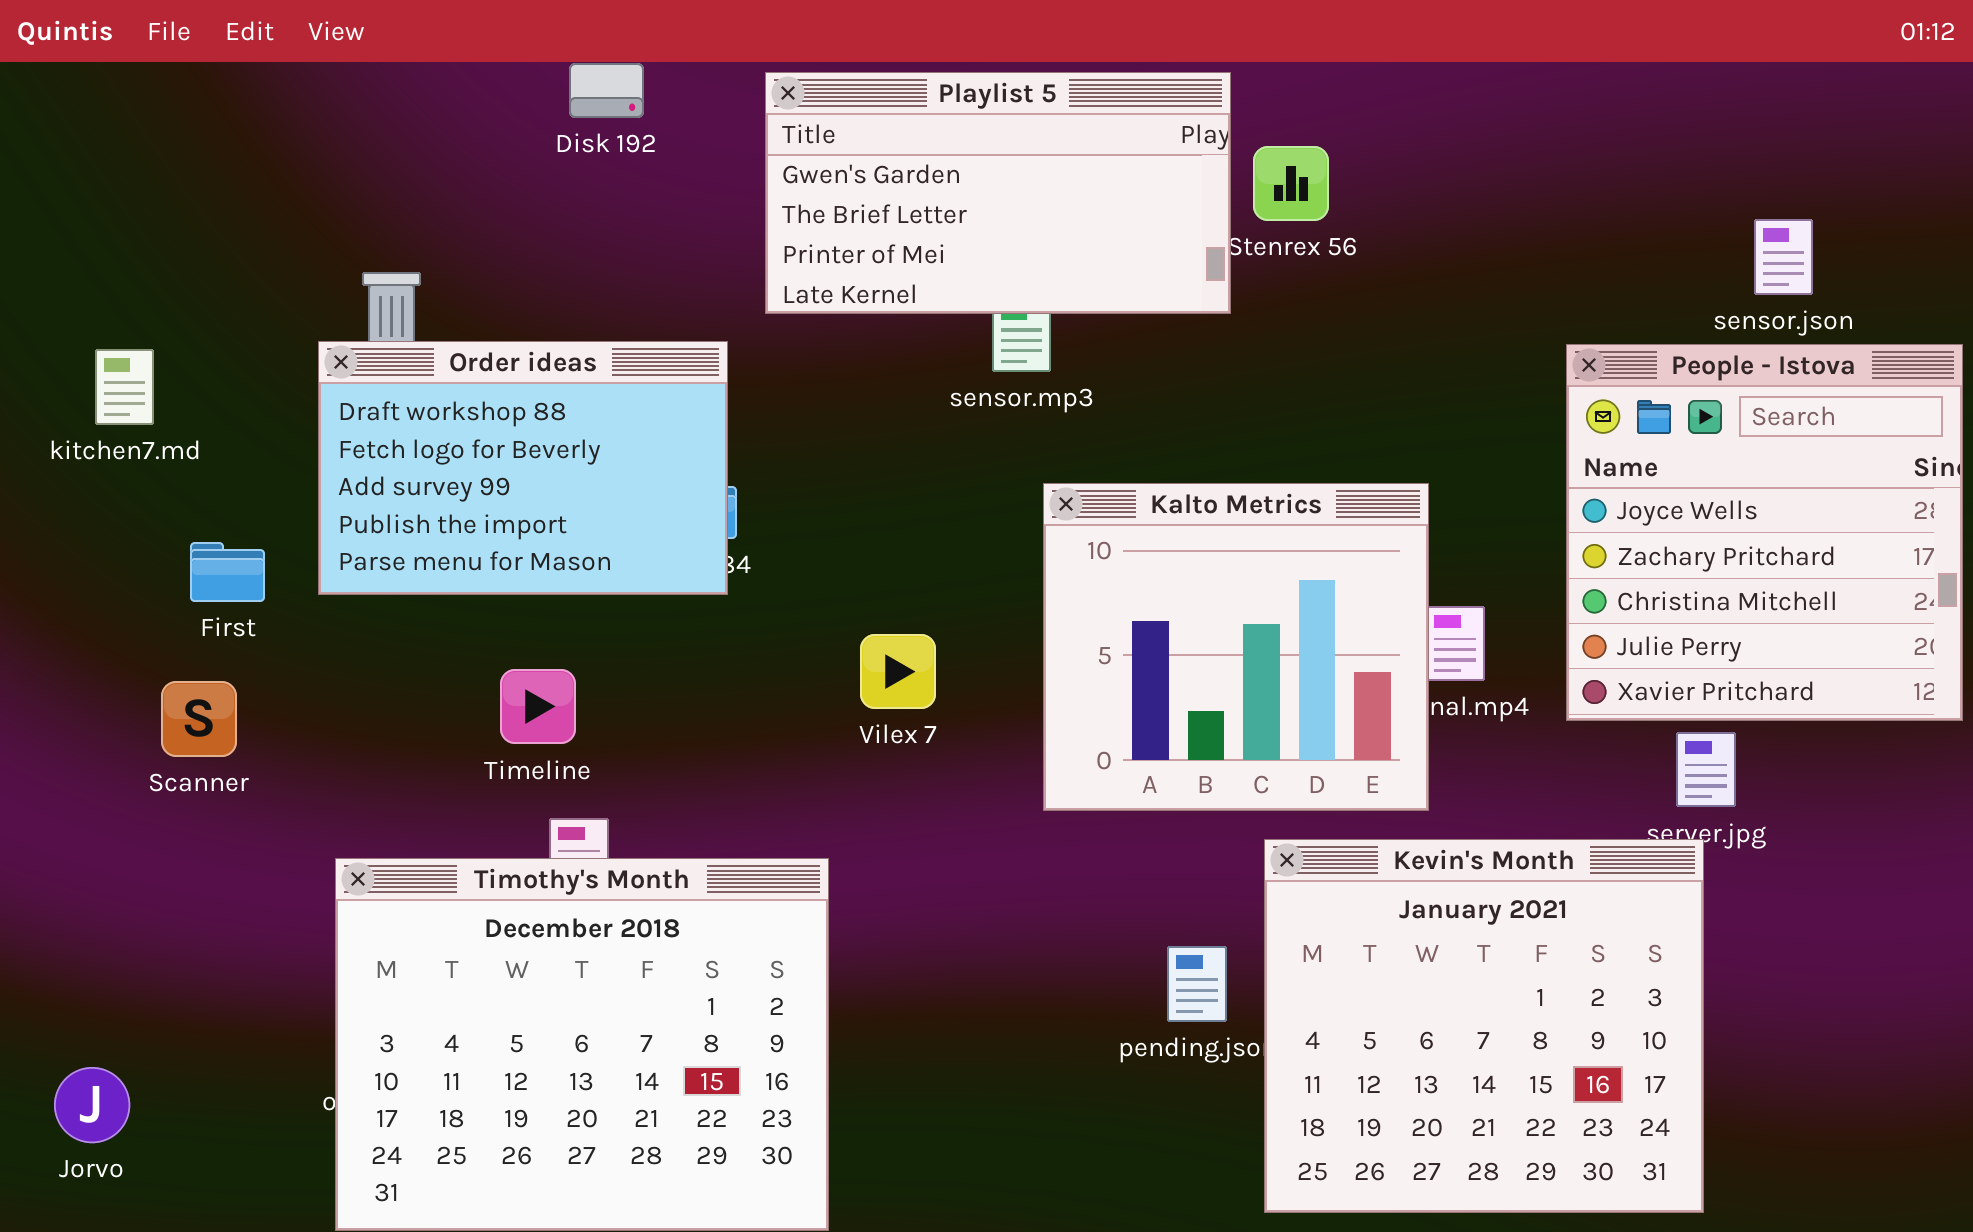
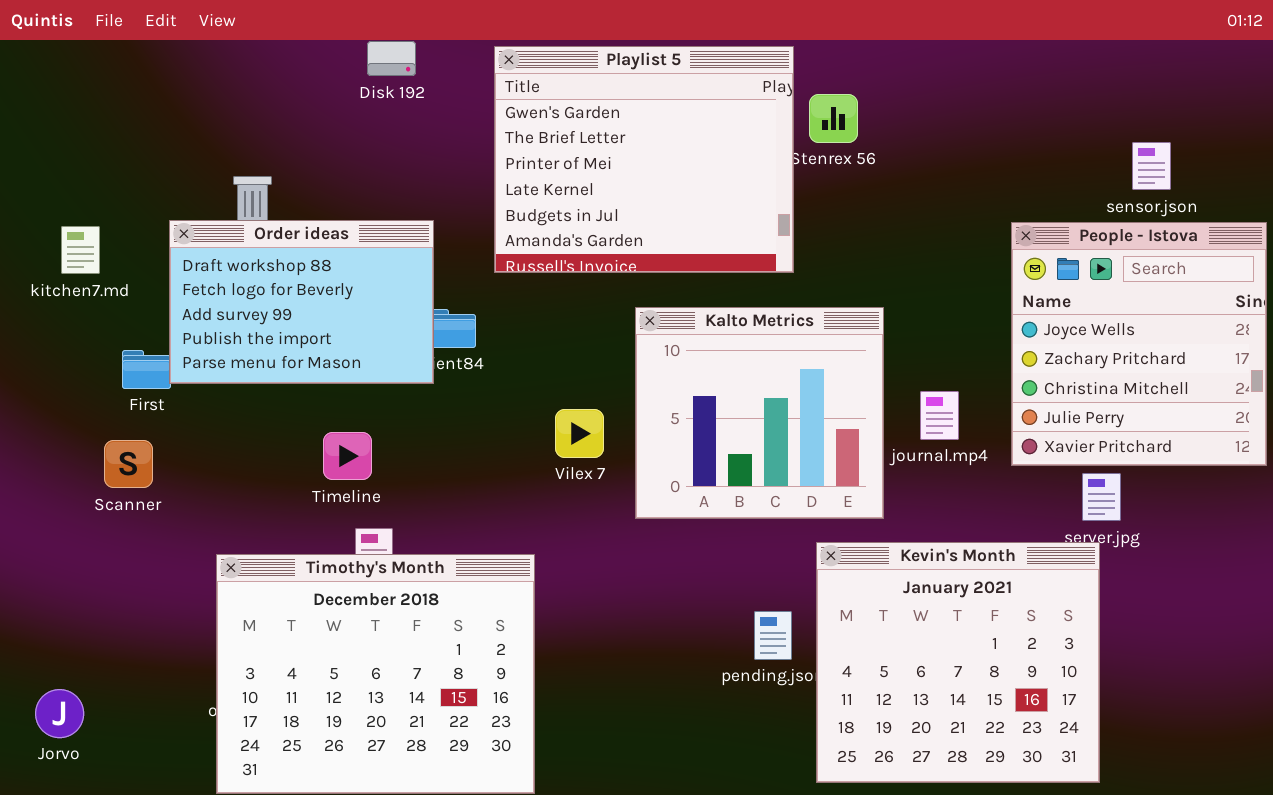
Playlist 5: [765,72,1231,314] -> [494,46,794,273], resized
Order ideas: [318,341,728,595] -> [169,220,434,384], moved
Kalto Metrics: [1043,483,1429,811] -> [635,307,884,519], moved

